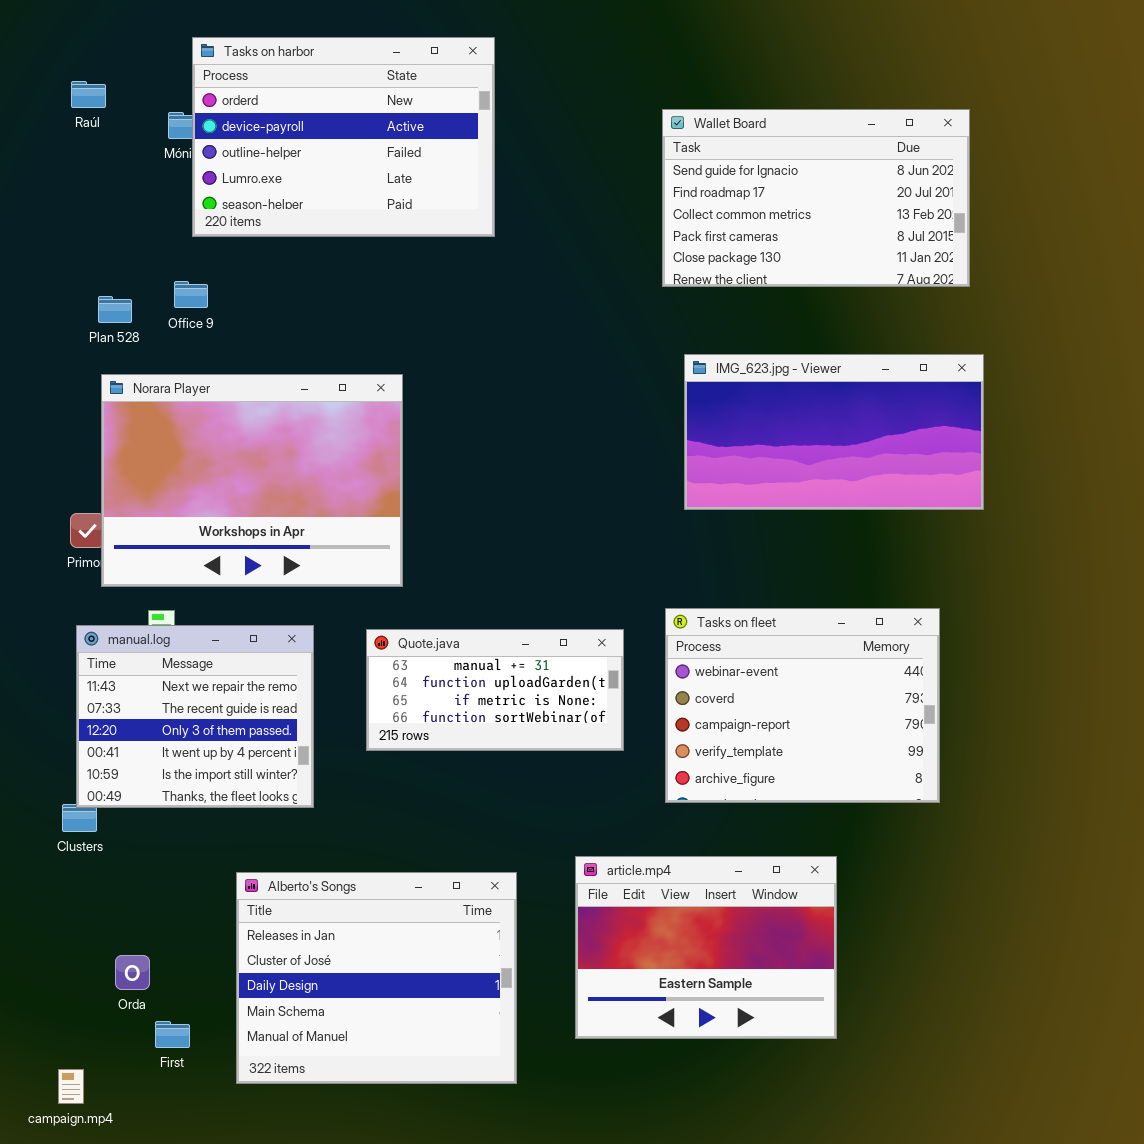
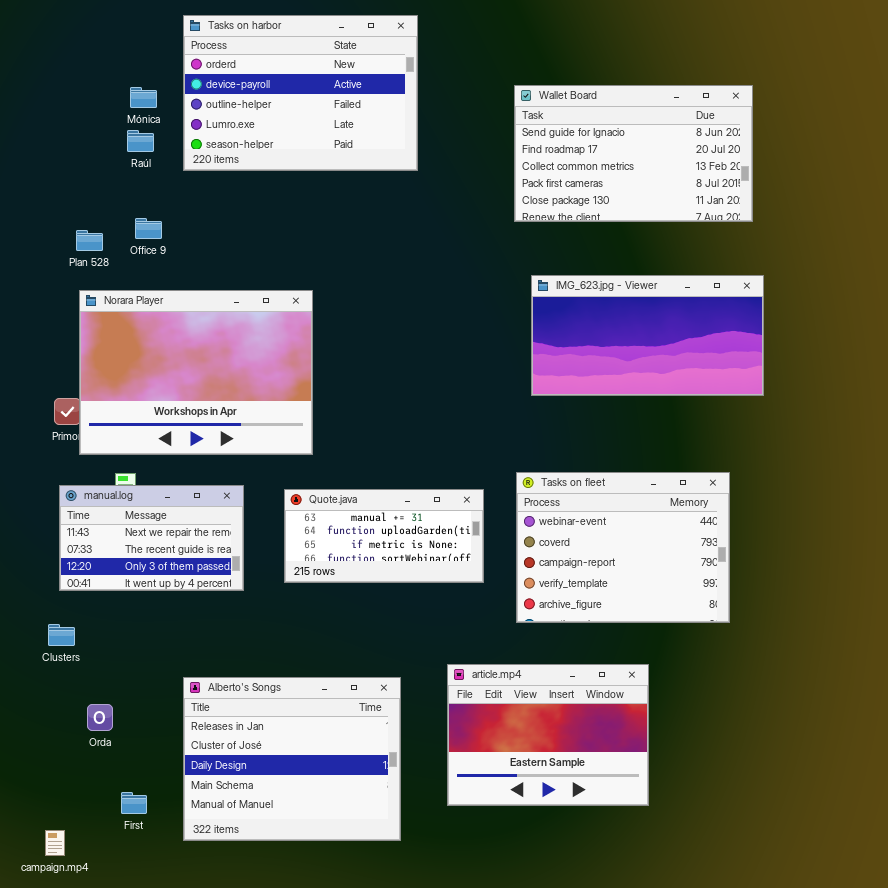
Tasks on harbor: [192,37,495,237] -> [183,15,418,171], moved
Raúl: [71,81,106,108] -> [127,130,154,152], moved
manual.log: [76,625,314,808] -> [59,485,244,591], resized
Orda: [115,955,150,990] -> [87,704,113,731], moved

